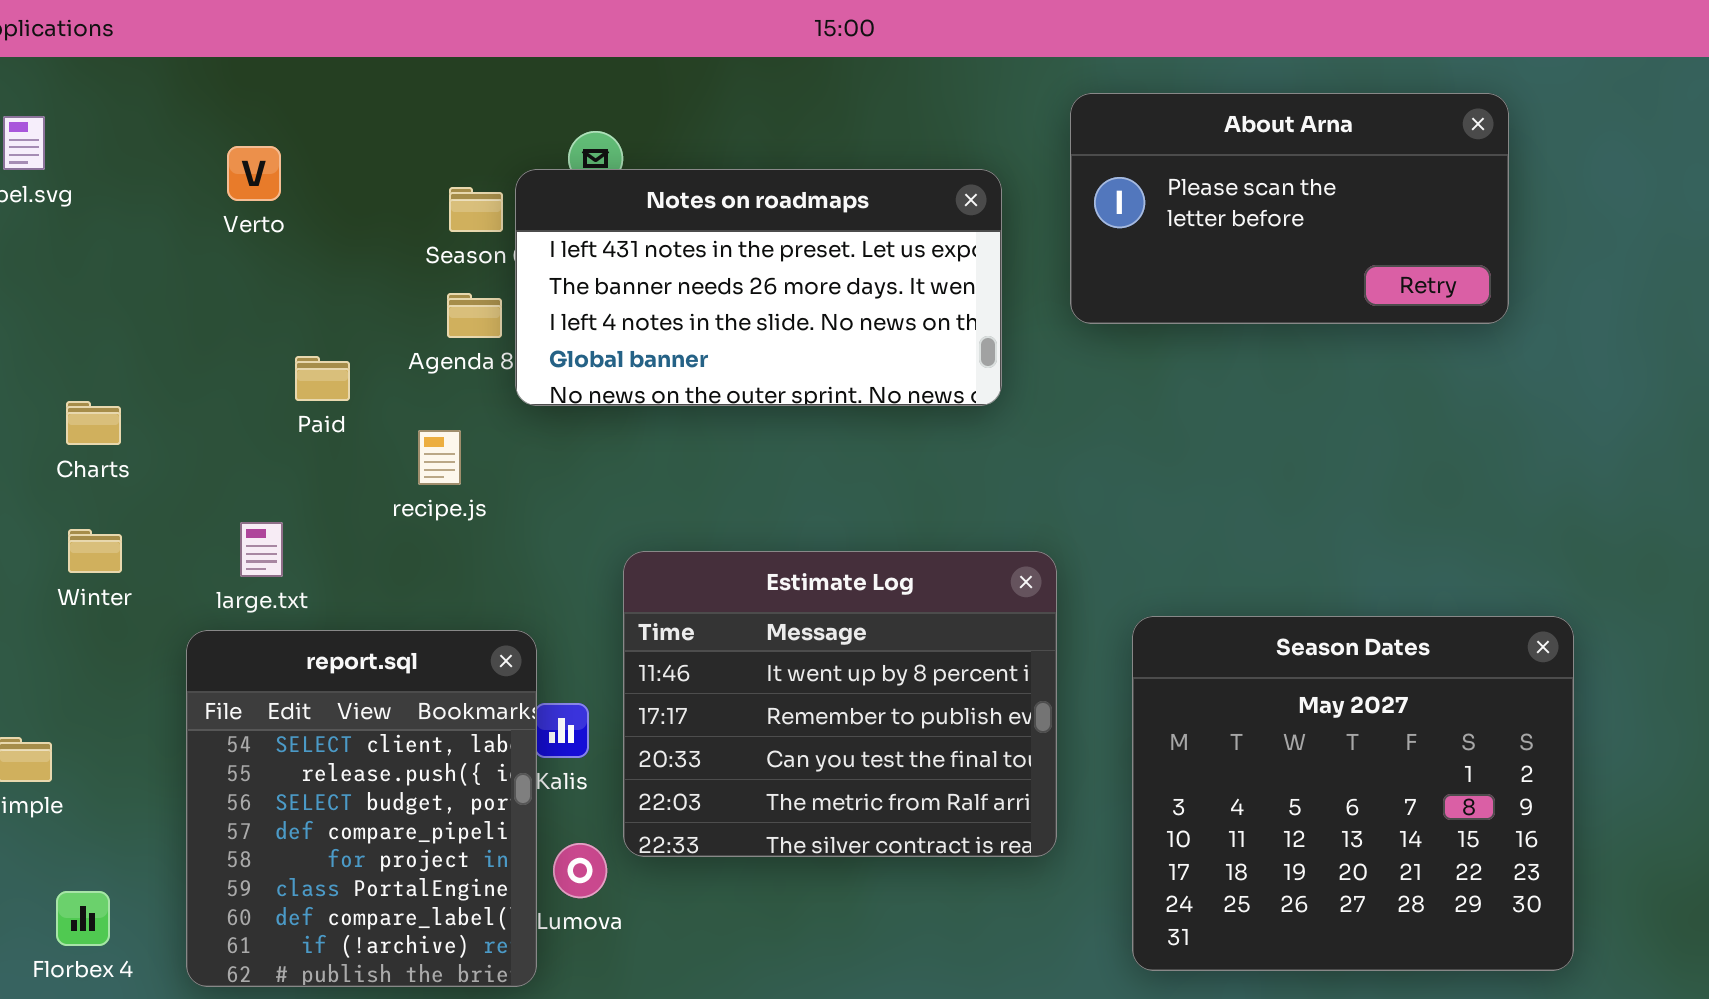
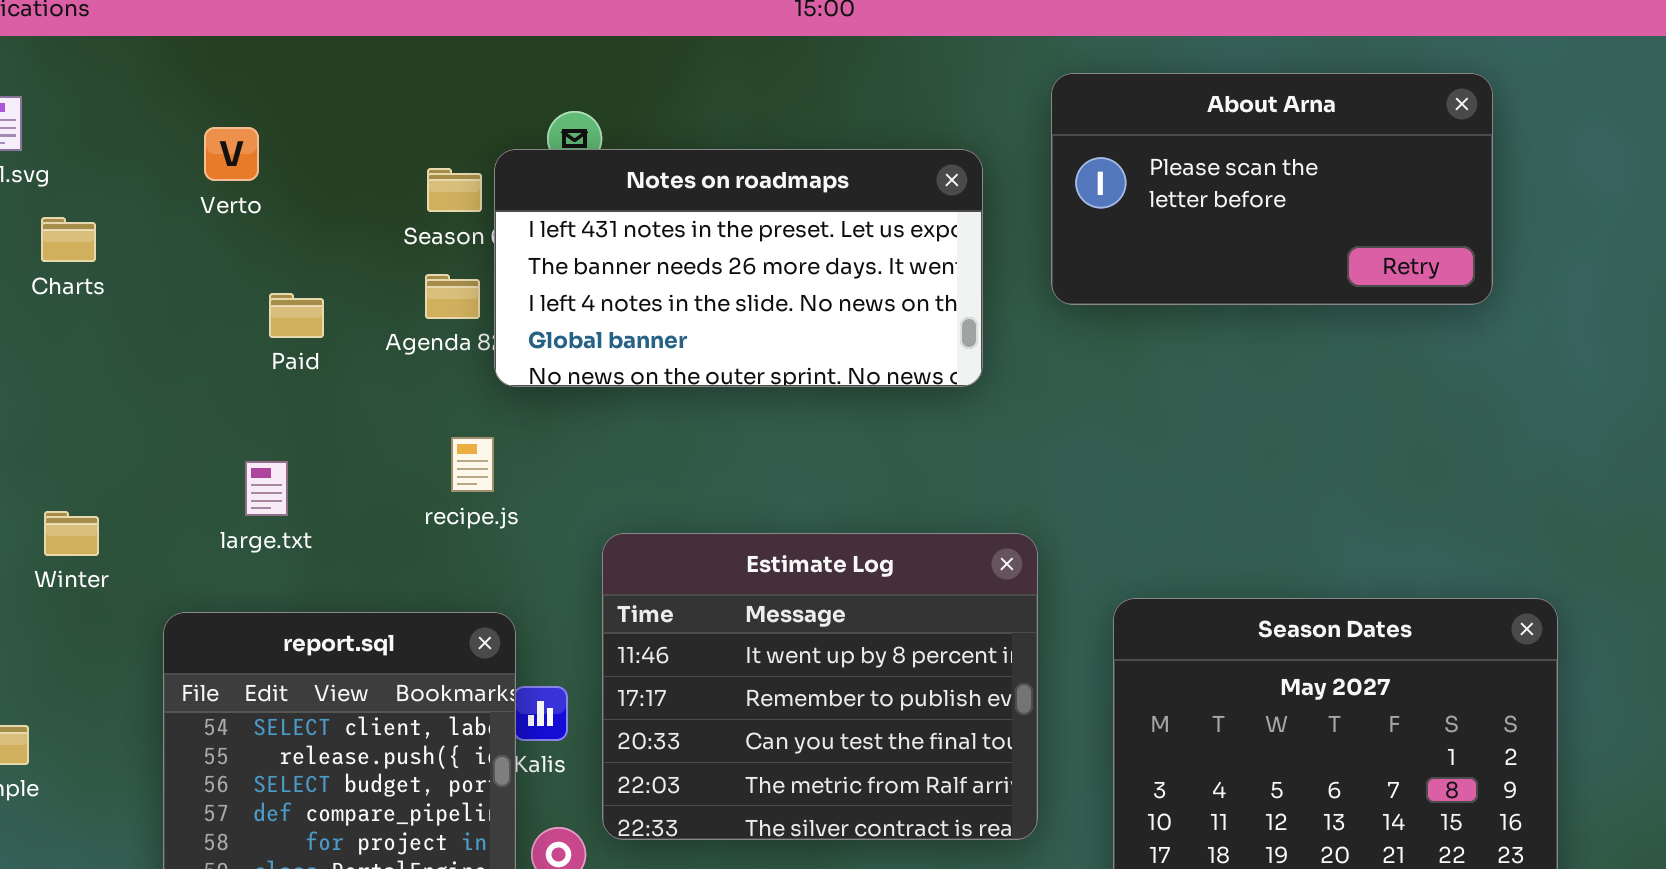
Paid: [295,356,350,401] -> [269,293,324,338], moved
Charts: [66,401,121,445] -> [41,217,96,262], moved
recipe.js: [418,430,461,485] -> [451,437,494,492], moved
large.txt: [240,522,283,577] -> [245,461,288,516], moved

